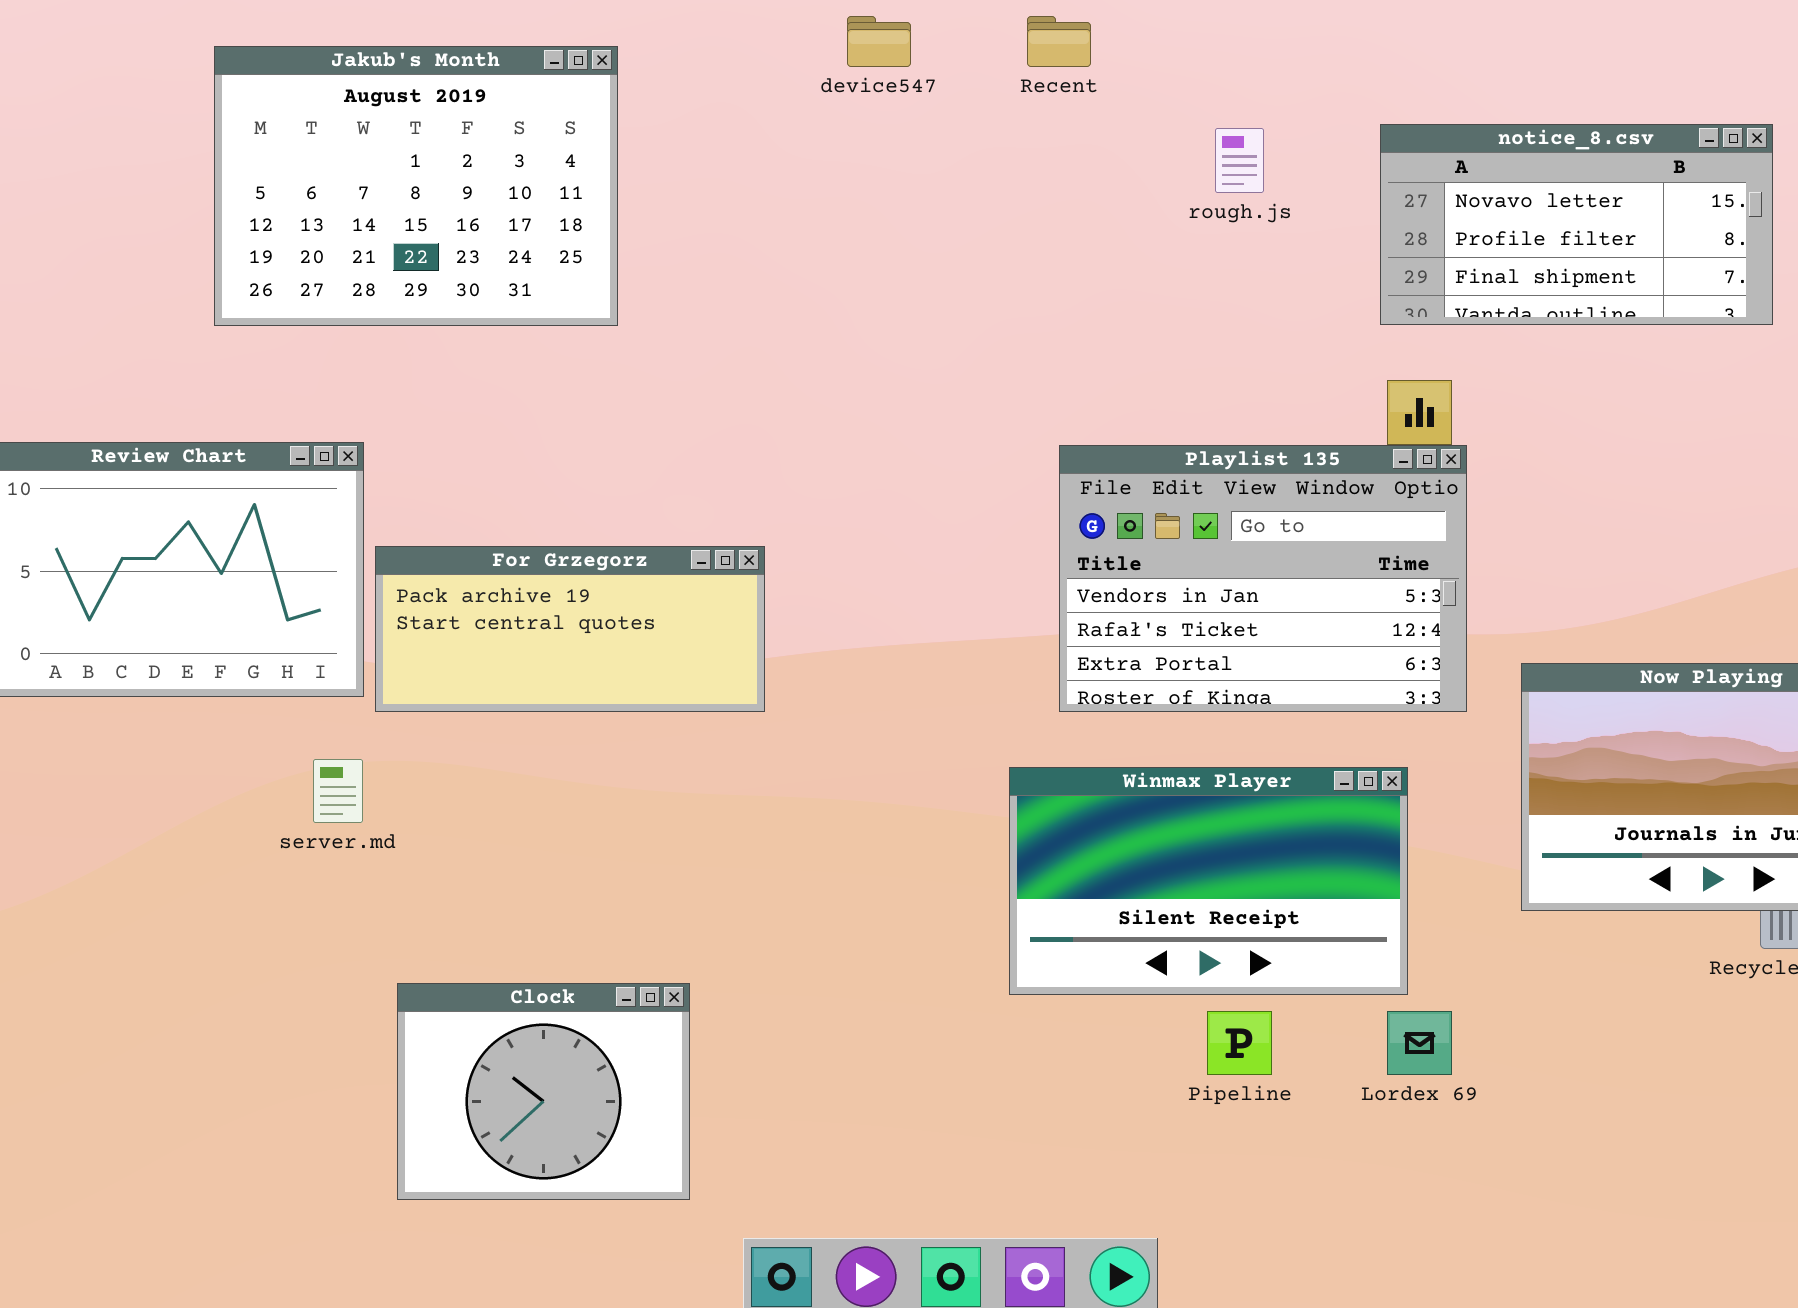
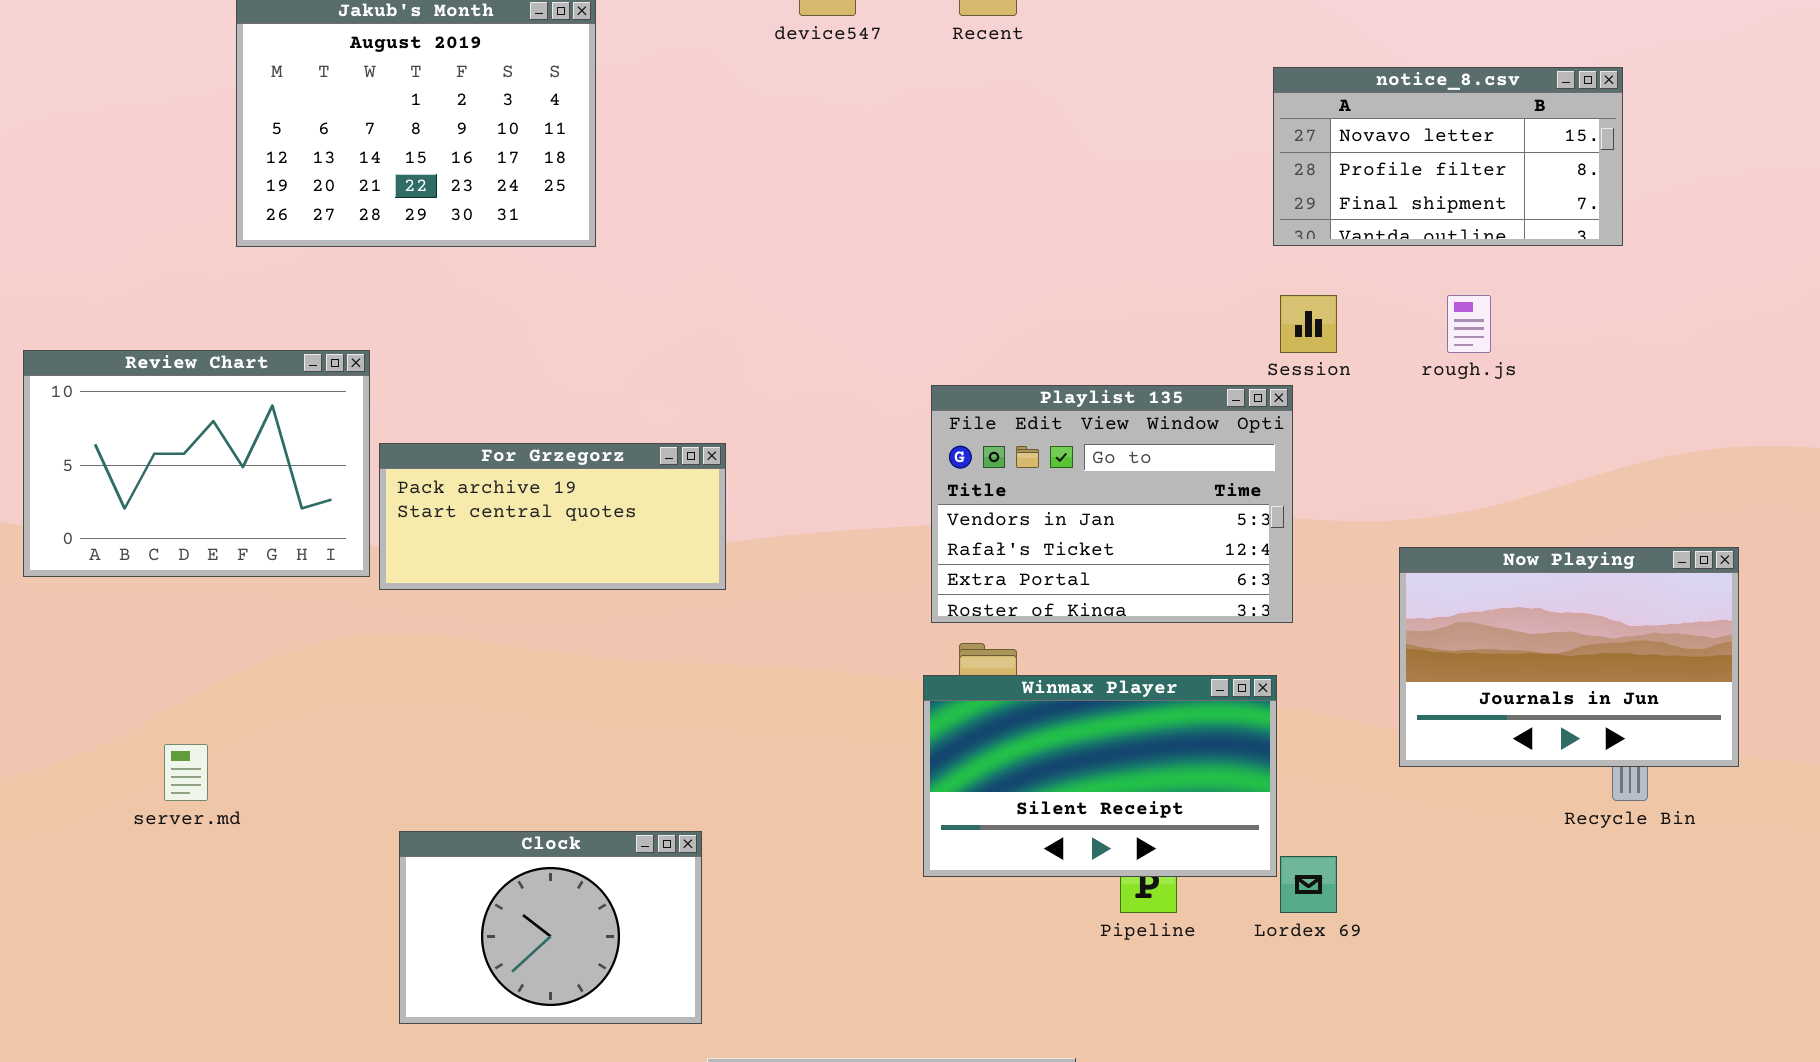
rough.js: [1215,128,1264,193] -> [1447,295,1491,353], moved
Playlist 135: [1059,445,1467,712] -> [931,385,1293,623], moved
server.md: [313,759,363,823] -> [164,744,208,801], moved
Winmax Player: [1009,767,1408,995] -> [923,675,1277,877], moved
Clock: [397,983,690,1200] -> [399,831,702,1024], resized

